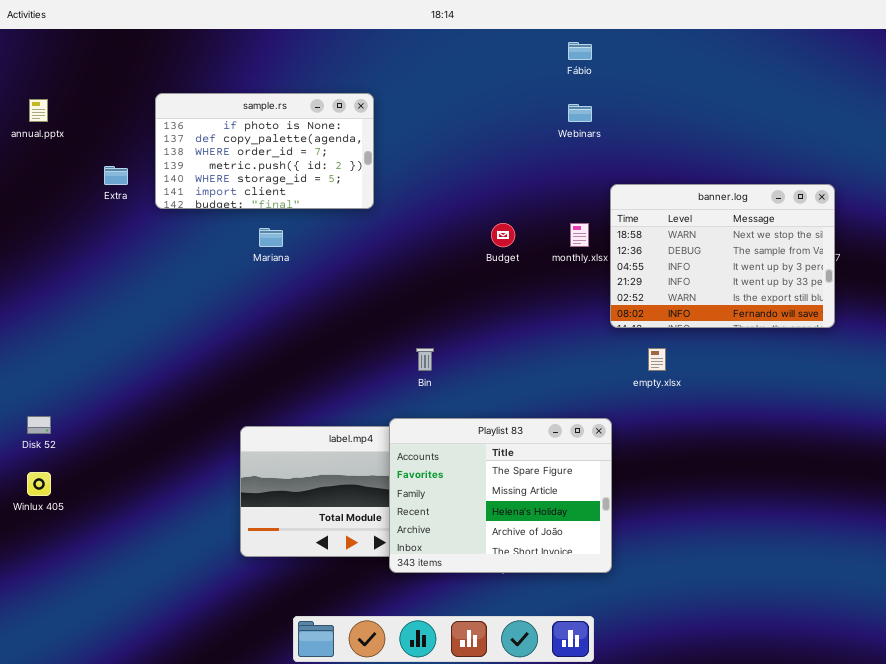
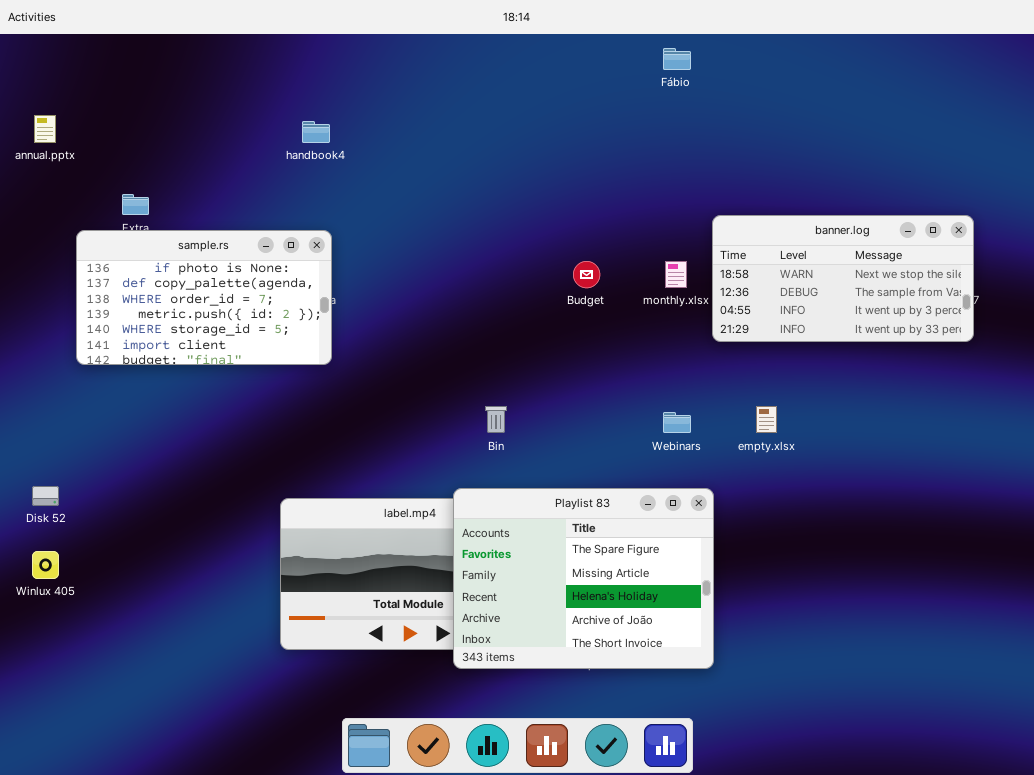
sample.rs: [155,93,374,209] -> [76,230,332,365], moved
Webinars: [568,104,592,122] -> [663,412,691,433], moved
banner.log: [610,184,835,328] -> [712,215,974,342], resized

